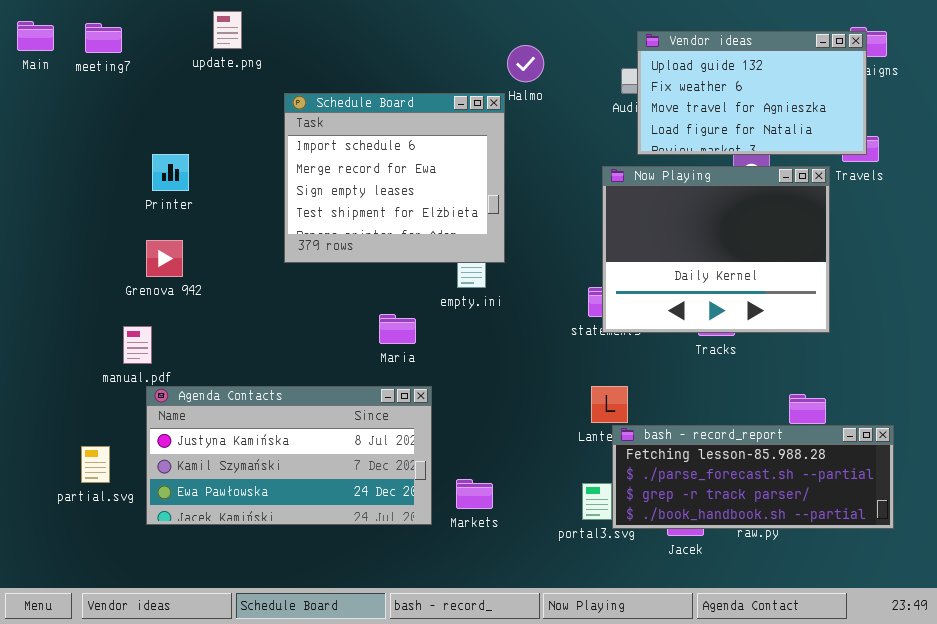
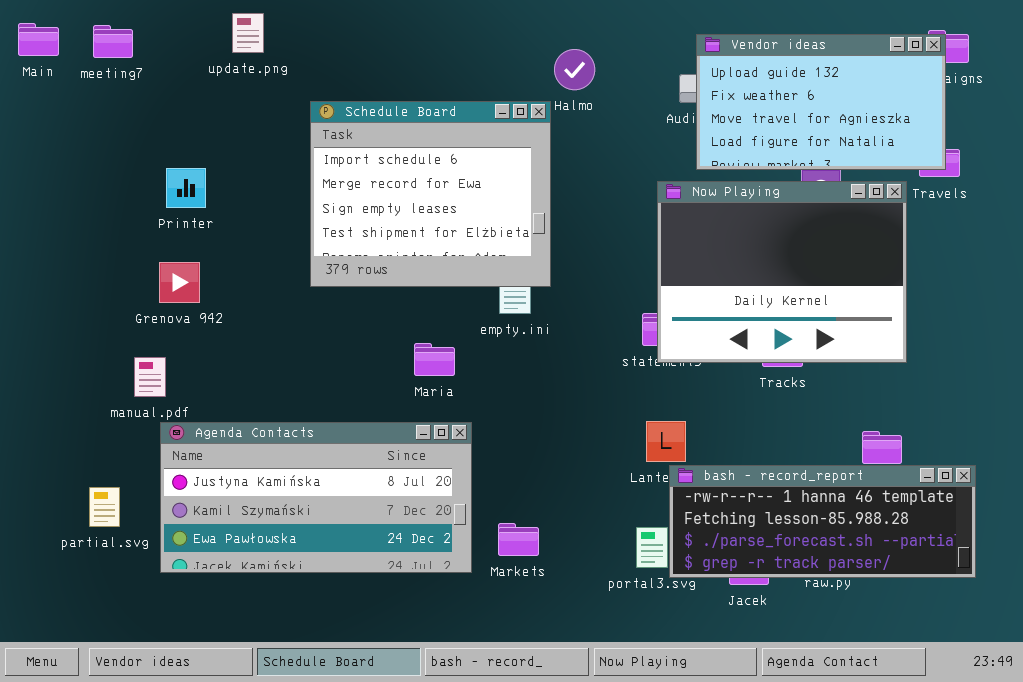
bash - record_report: [612,425,894,529] -> [669,465,976,578], scrolled up 1 row

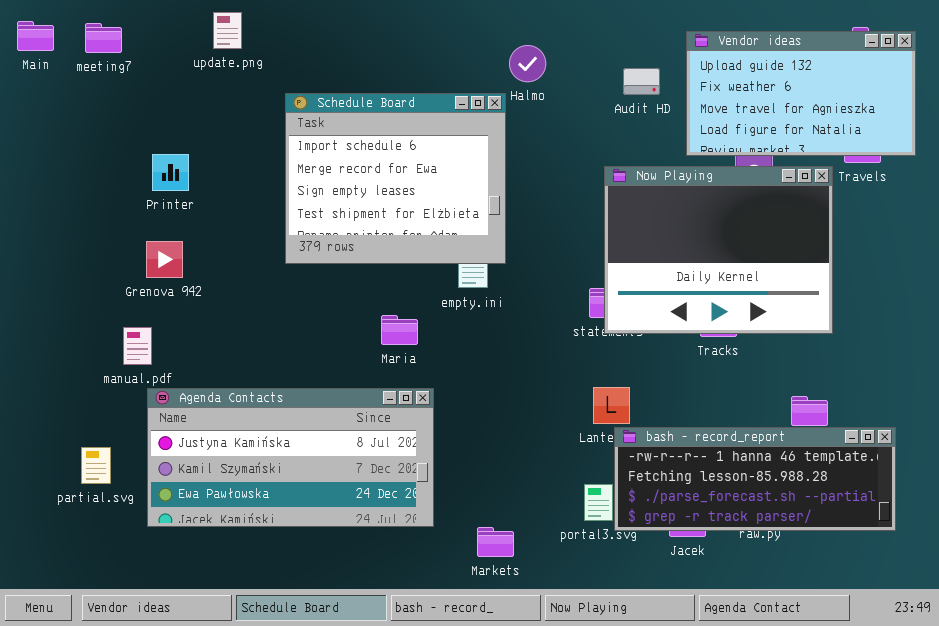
Vendor ideas: [696,34,946,170] -> [686,31,916,156], moved
Markets: [498,523,539,556] -> [477,527,514,557], moved

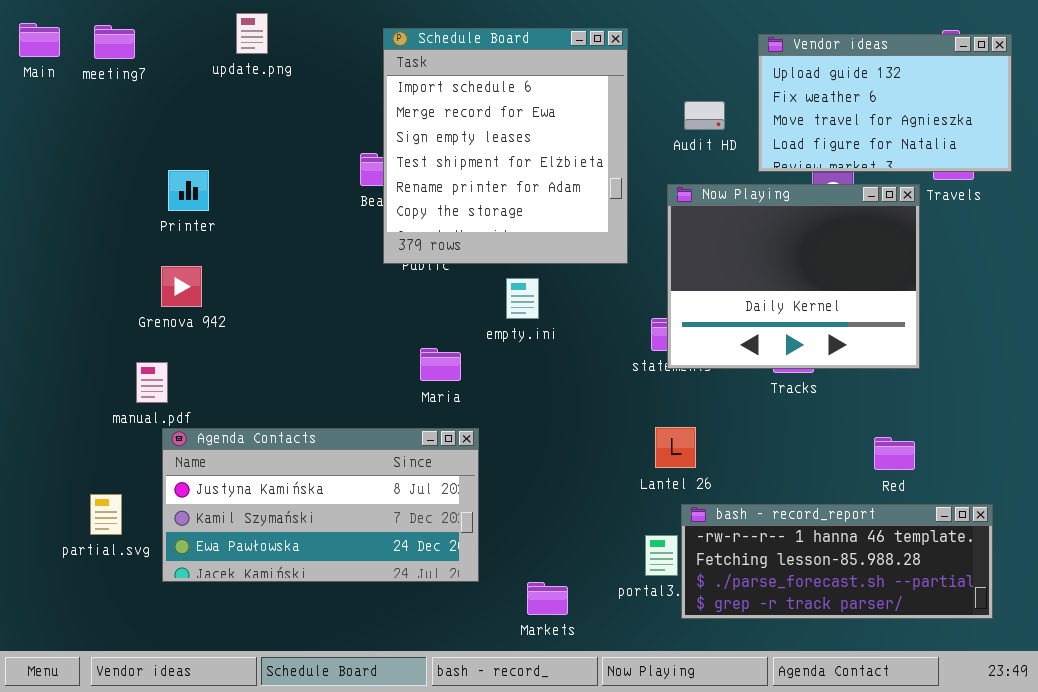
Audit HD: [623,68,660,95] -> [684,101,725,130], moved
Schedule Board: [285,93,506,264] -> [383,28,628,264], moved, resized
bash - record_report: [614,427,896,531] -> [681,504,993,619], moved

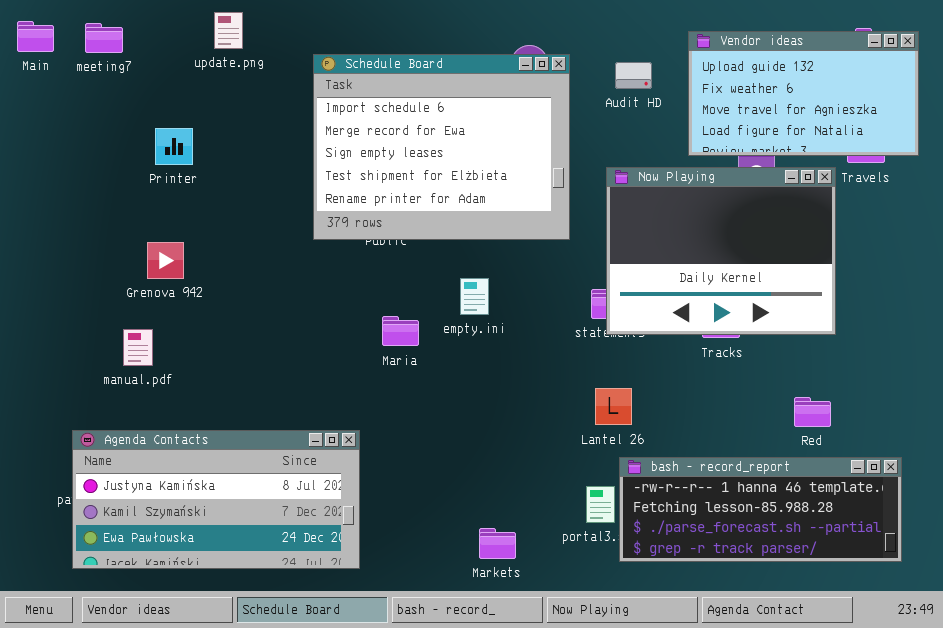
Schedule Board: [383,28,628,264] -> [313,54,570,240], resized
Audit HD: [684,101,725,130] -> [615,62,652,89], moved
Printer: [168,170,209,211] -> [155,128,193,165], moved
empty.ini: [506,278,539,319] -> [460,278,489,315], moved
Agenda Contacts: [162,428,479,582] -> [72,430,360,569], moved

